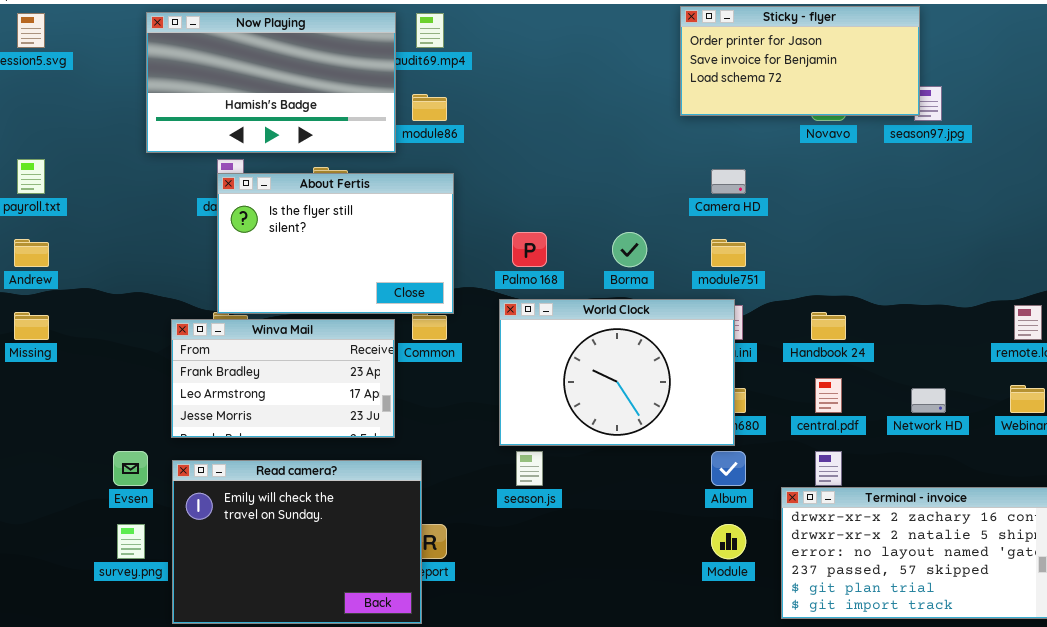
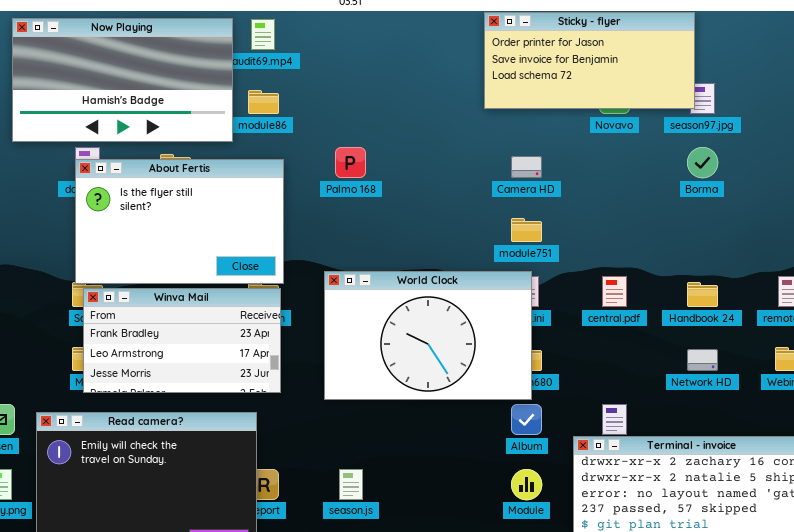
Palmo 168: [512,232,547,267] -> [335,147,366,178], moved
Borma: [612,232,647,267] -> [687,147,718,178], moved
Handbook 24: [811,312,846,340] -> [687,282,718,307], moved
Winva Mail: [171,319,395,438] -> [83,288,281,393], moved
central.pdf: [815,378,842,413] -> [602,276,627,307], moved
season.js: [516,451,543,486] -> [339,469,363,500], moved

